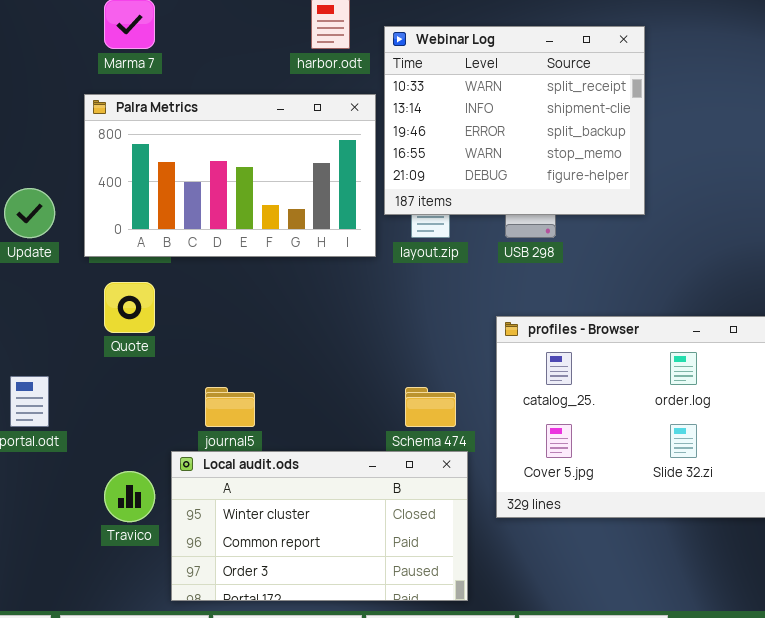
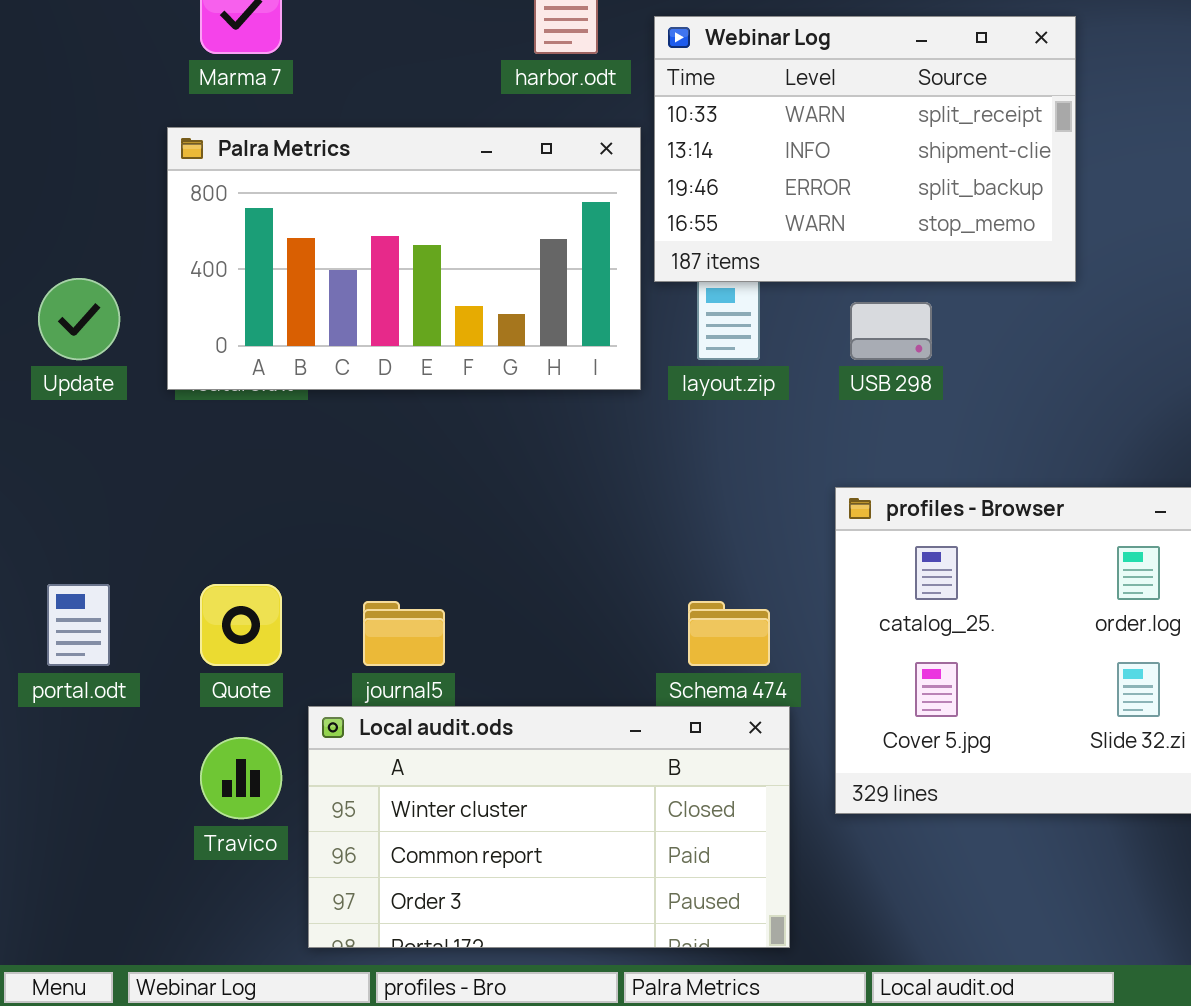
Webinar Log: [384,26,645,215] -> [654,16,1076,282], resized
Quote: [104,282,155,333] -> [200,584,282,666], moved

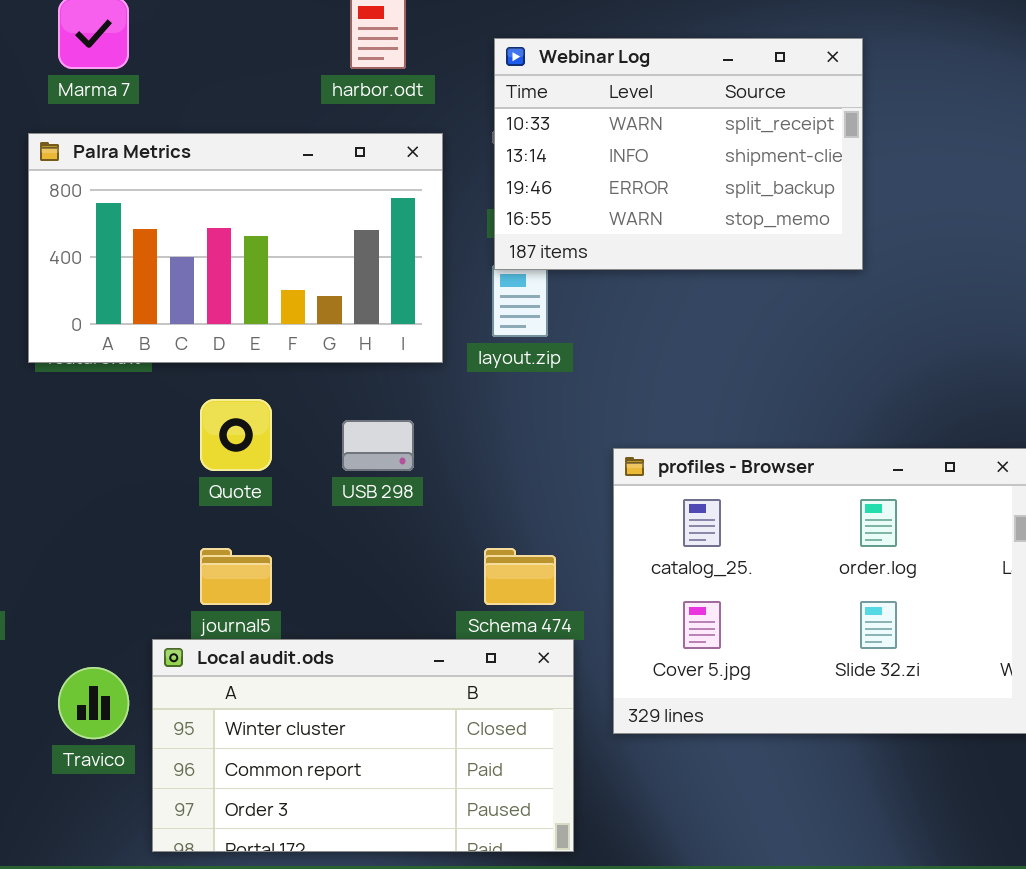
Webinar Log: [654,16,1076,282] -> [494,38,863,270], moved
USB 298: [850,302,932,360] -> [342,420,414,471], moved
Quote: [200,584,282,666] -> [200,399,272,471], moved

